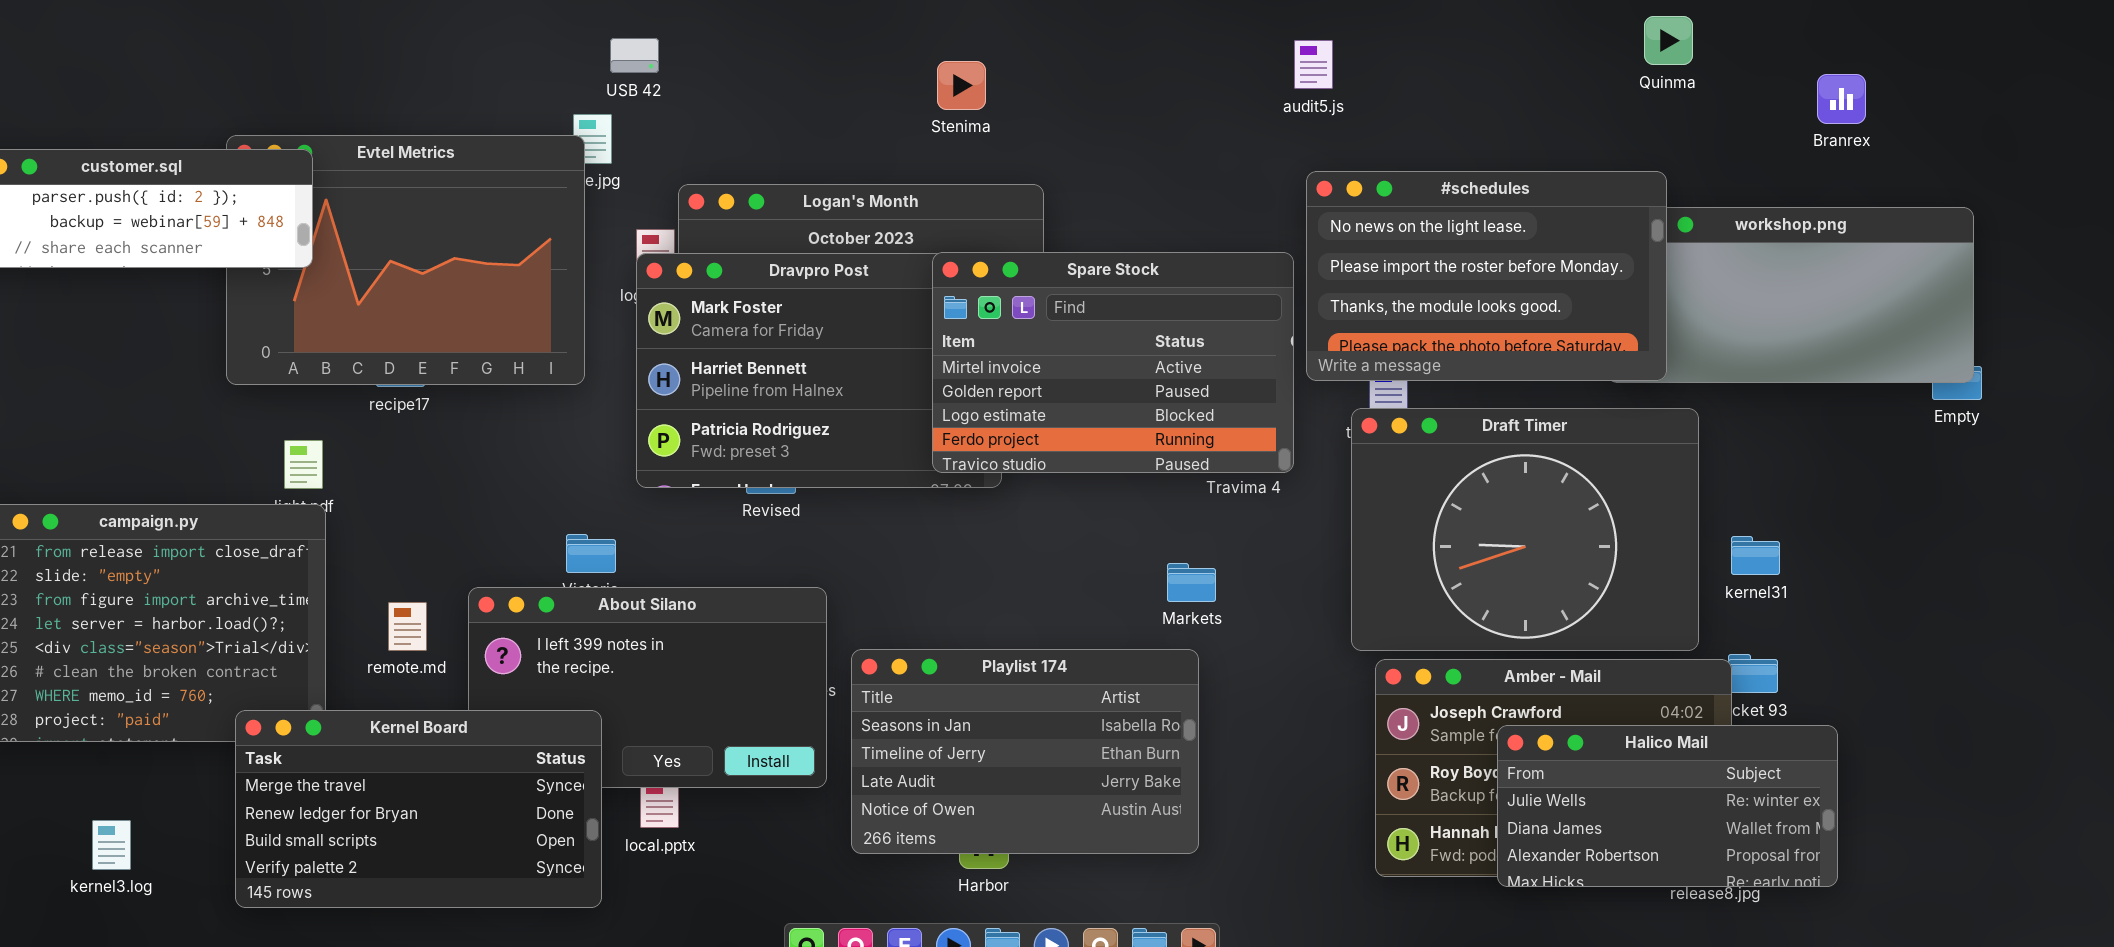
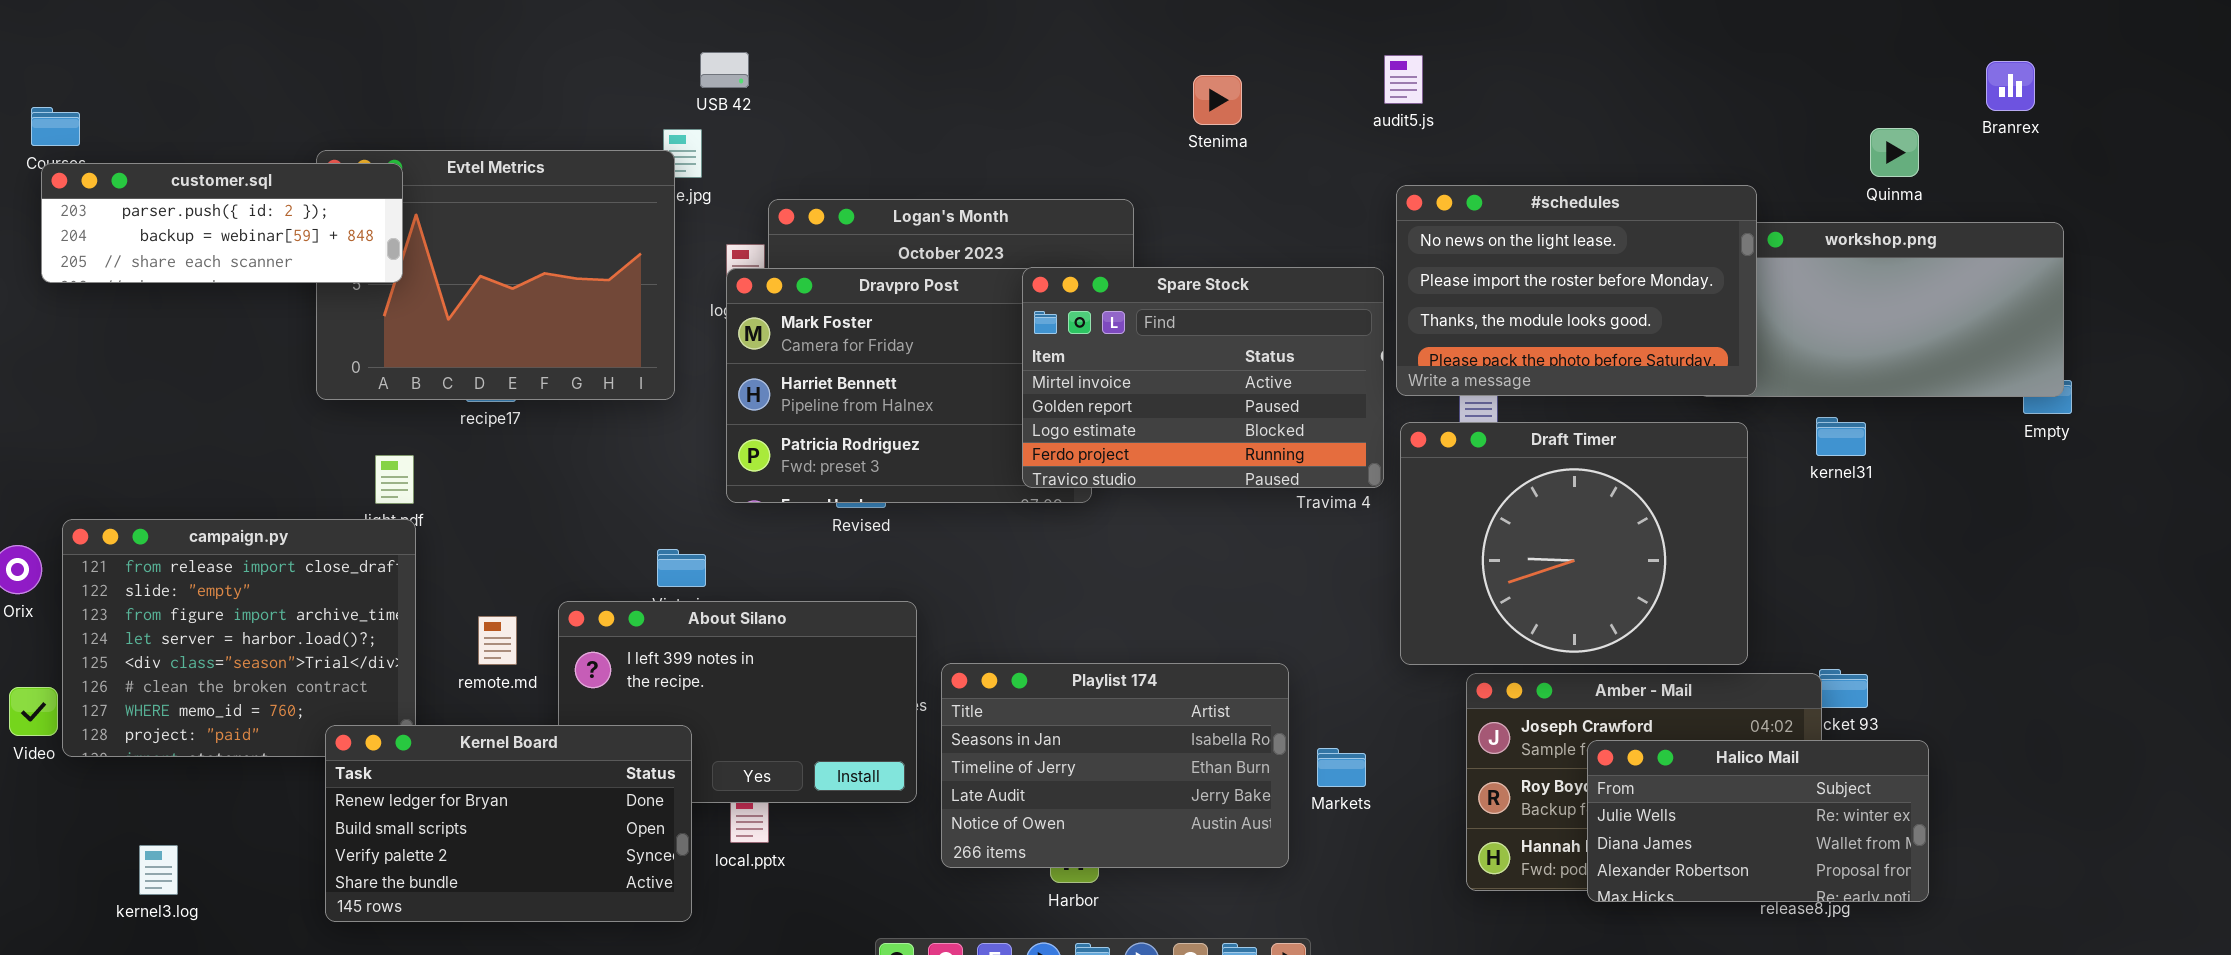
Quinma: [1644,16,1693,65] -> [1870,128,1919,177], moved
Stenima: [937,61,986,110] -> [1193,75,1242,125], moved
Branrex: [1817,74,1866,124] -> [1986,61,2035,111], moved
Draft Timer: [1351,408,1699,651] -> [1400,422,1748,665], moved
kernel31: [1731,536,1780,575] -> [1816,417,1866,456], moved
Markets: [1167,563,1216,602] -> [1317,748,1366,787], moved
Kernel Board: [235,710,602,908] -> [325,725,692,922], scrolled down 1 row
kernel3.log: [92,820,131,870] -> [139,845,178,895], moved

